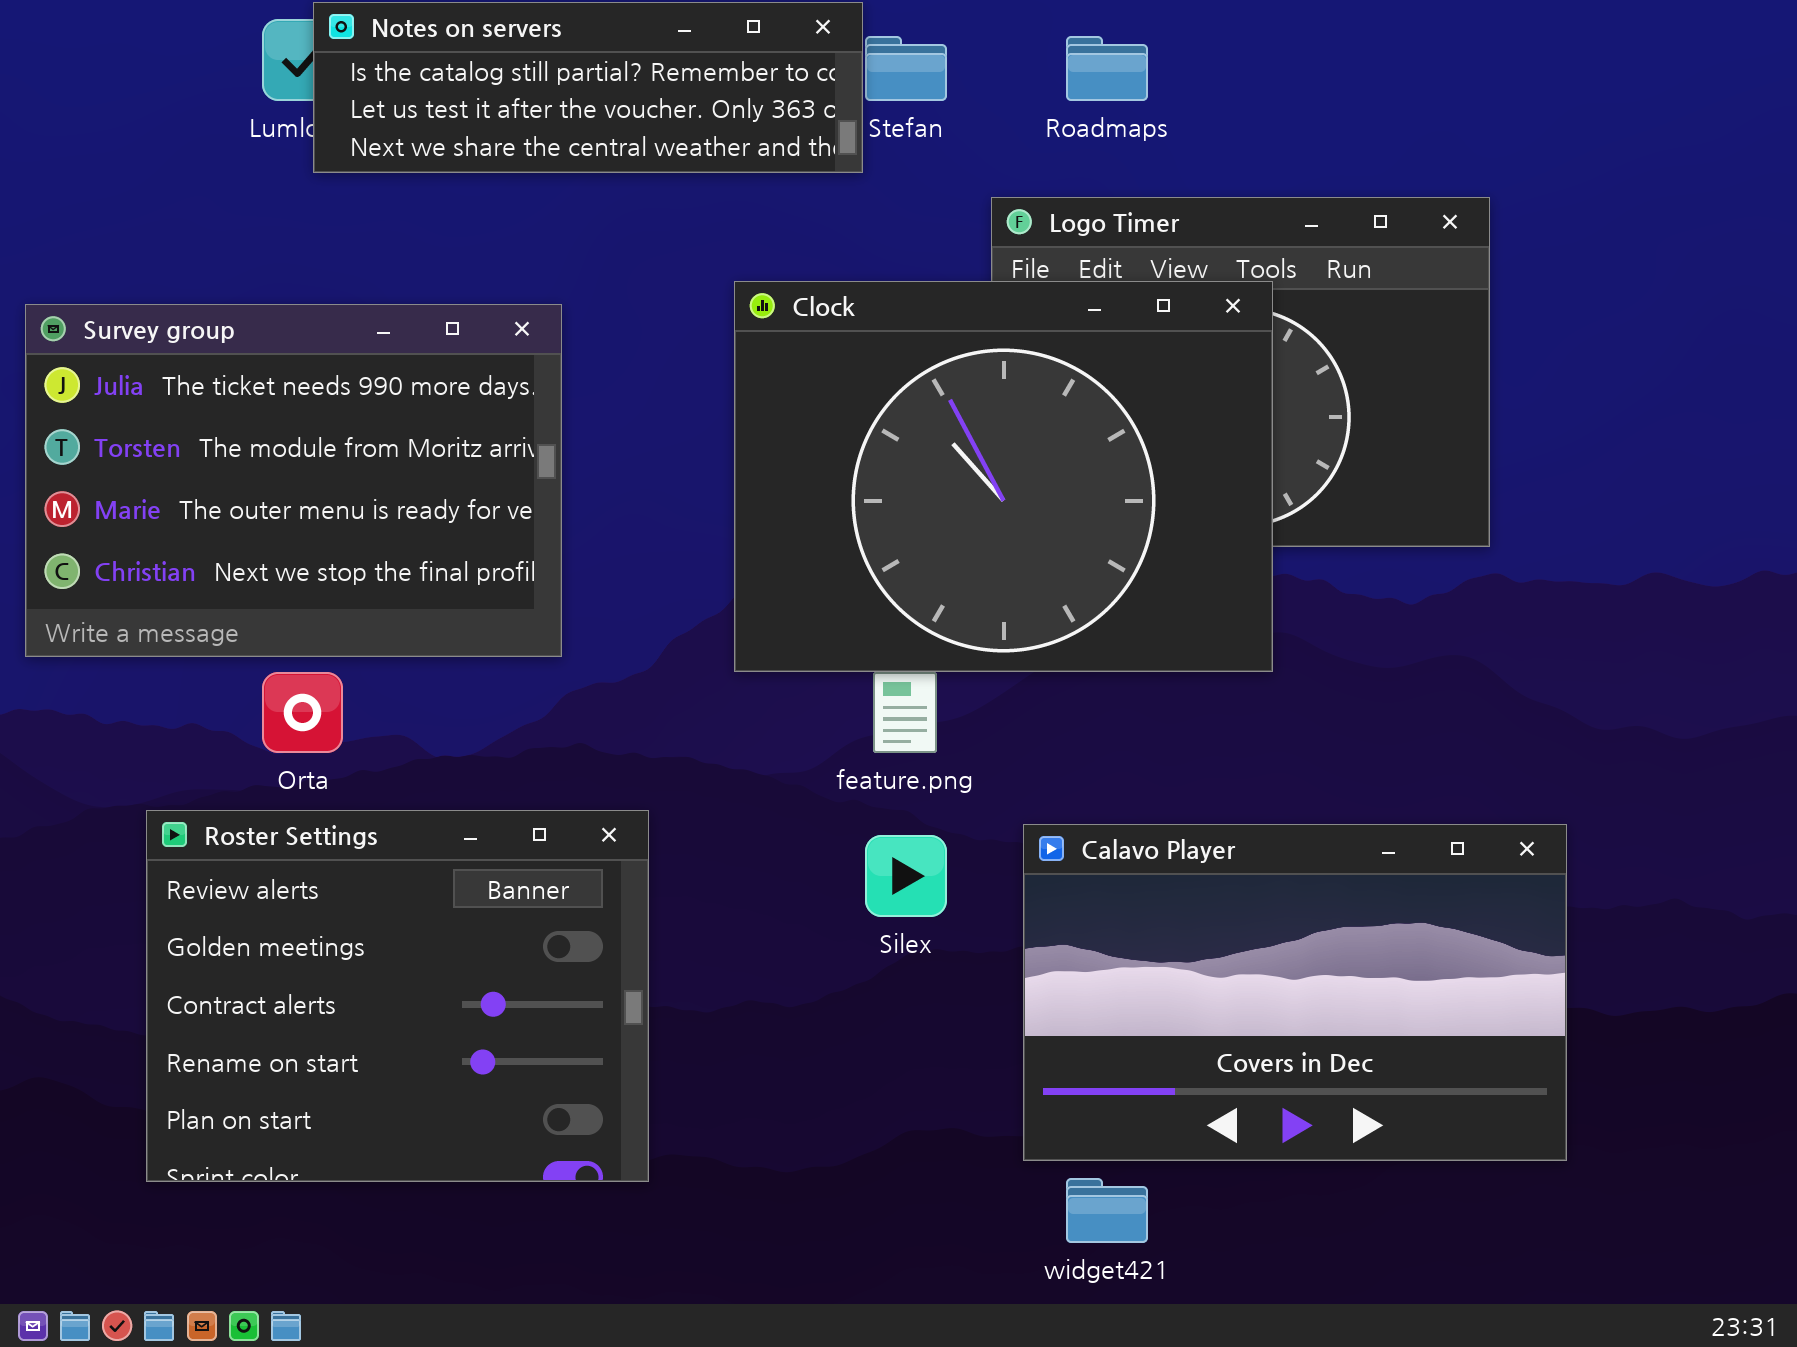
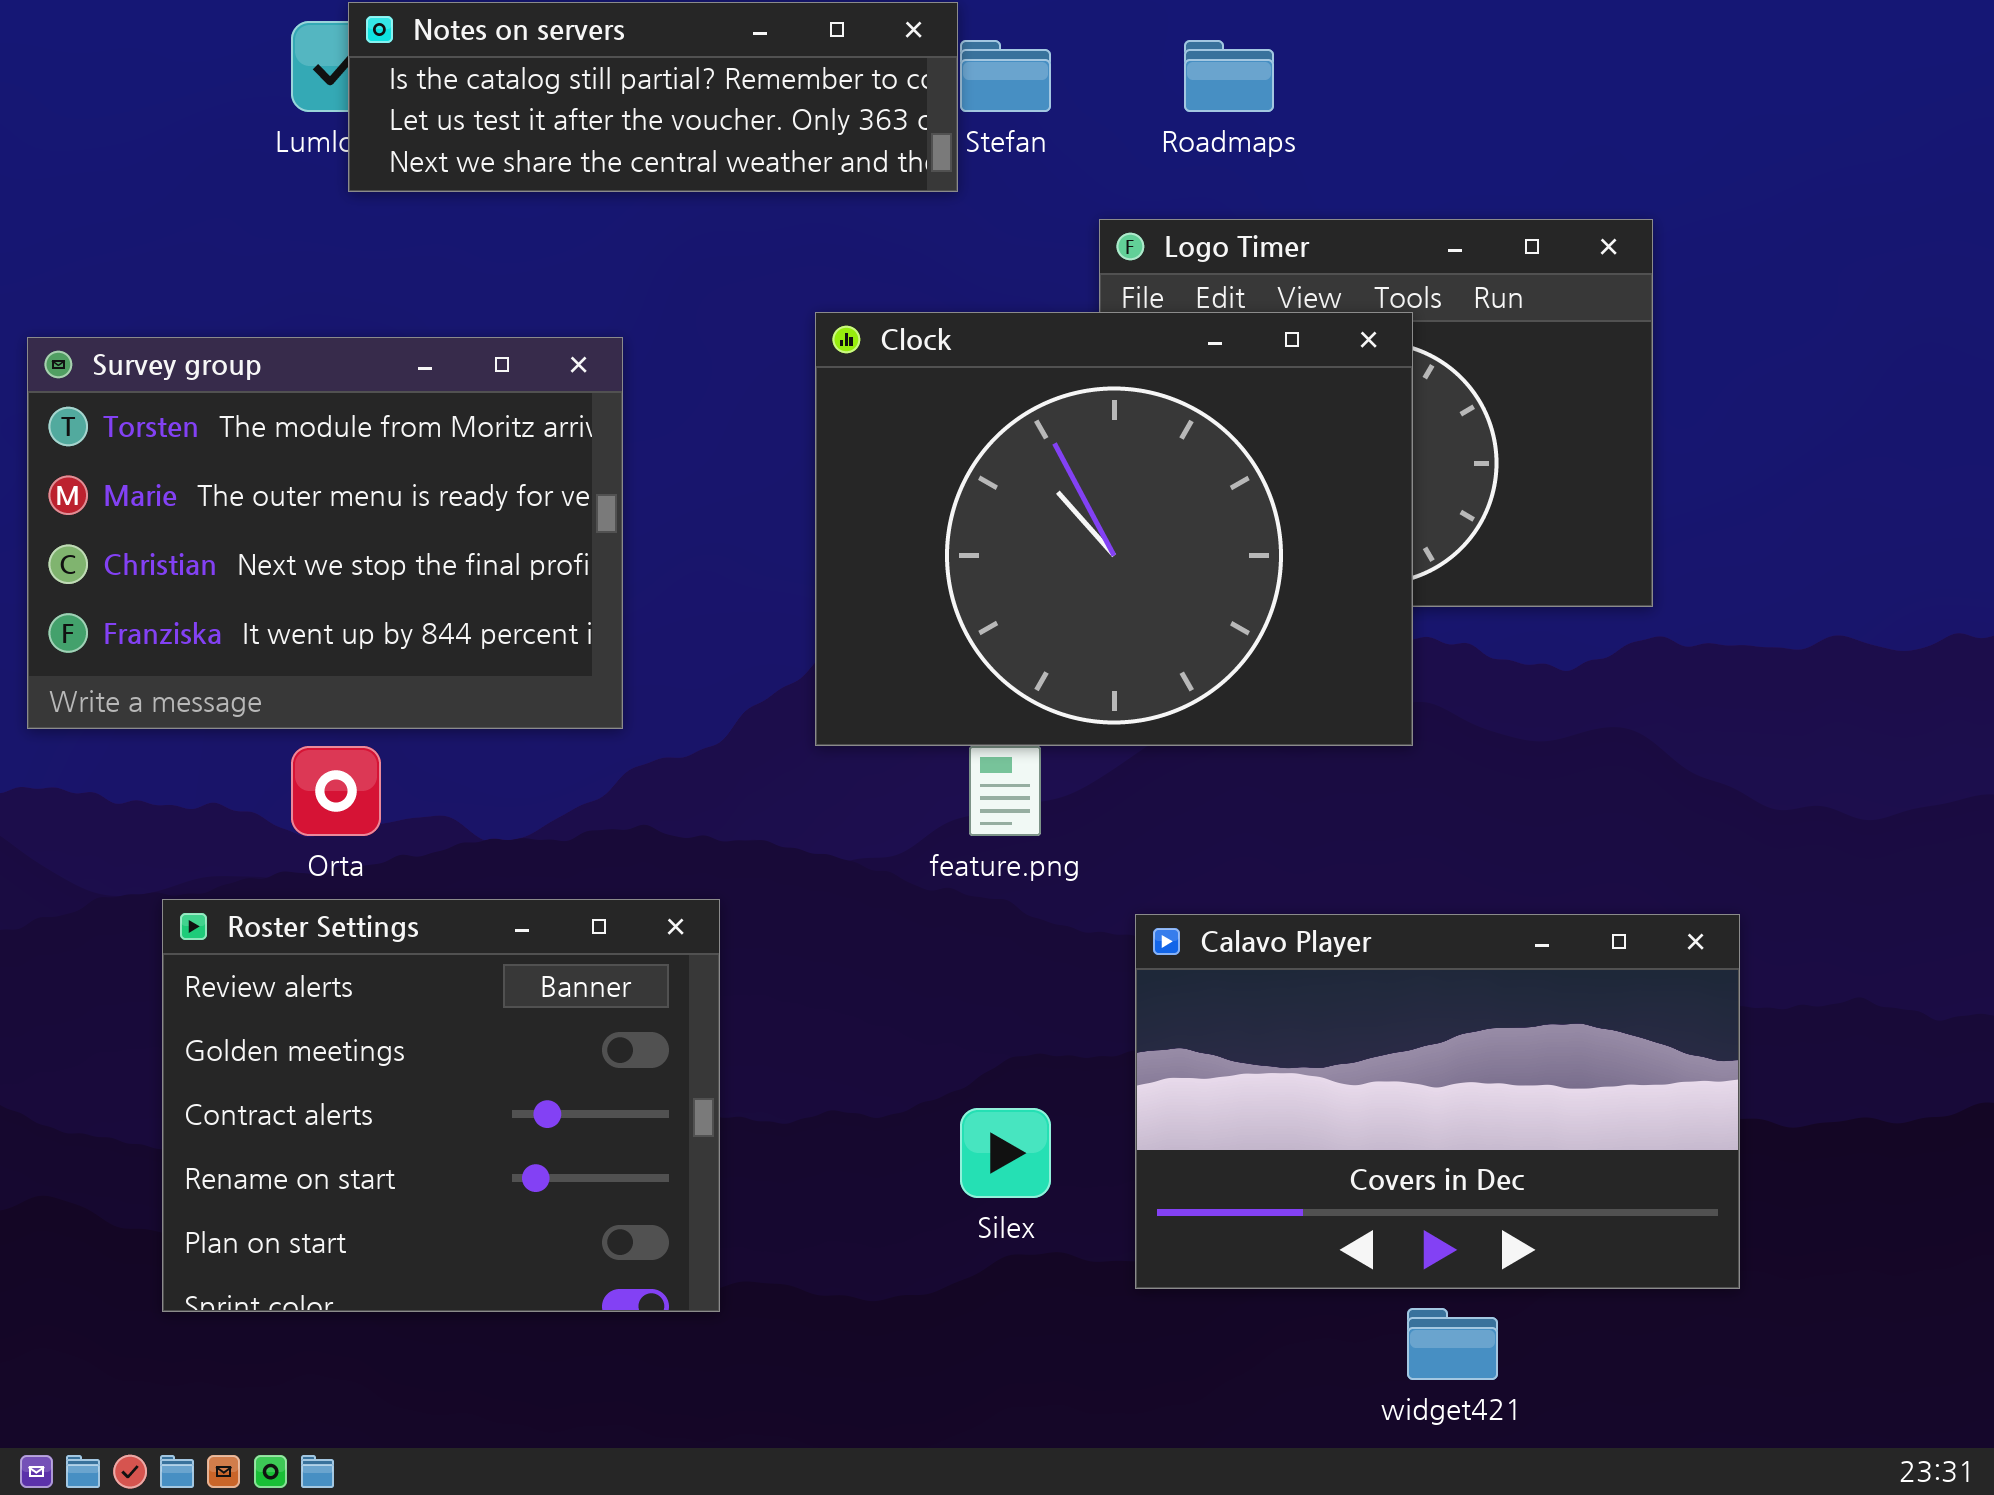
Survey group: [25,304,562,657] -> [27,337,623,729], scrolled down 1 row
Silex: [865,835,947,917] -> [960,1108,1051,1198], moved
widget421: [1066,1178,1148,1243] -> [1407,1308,1498,1380], moved

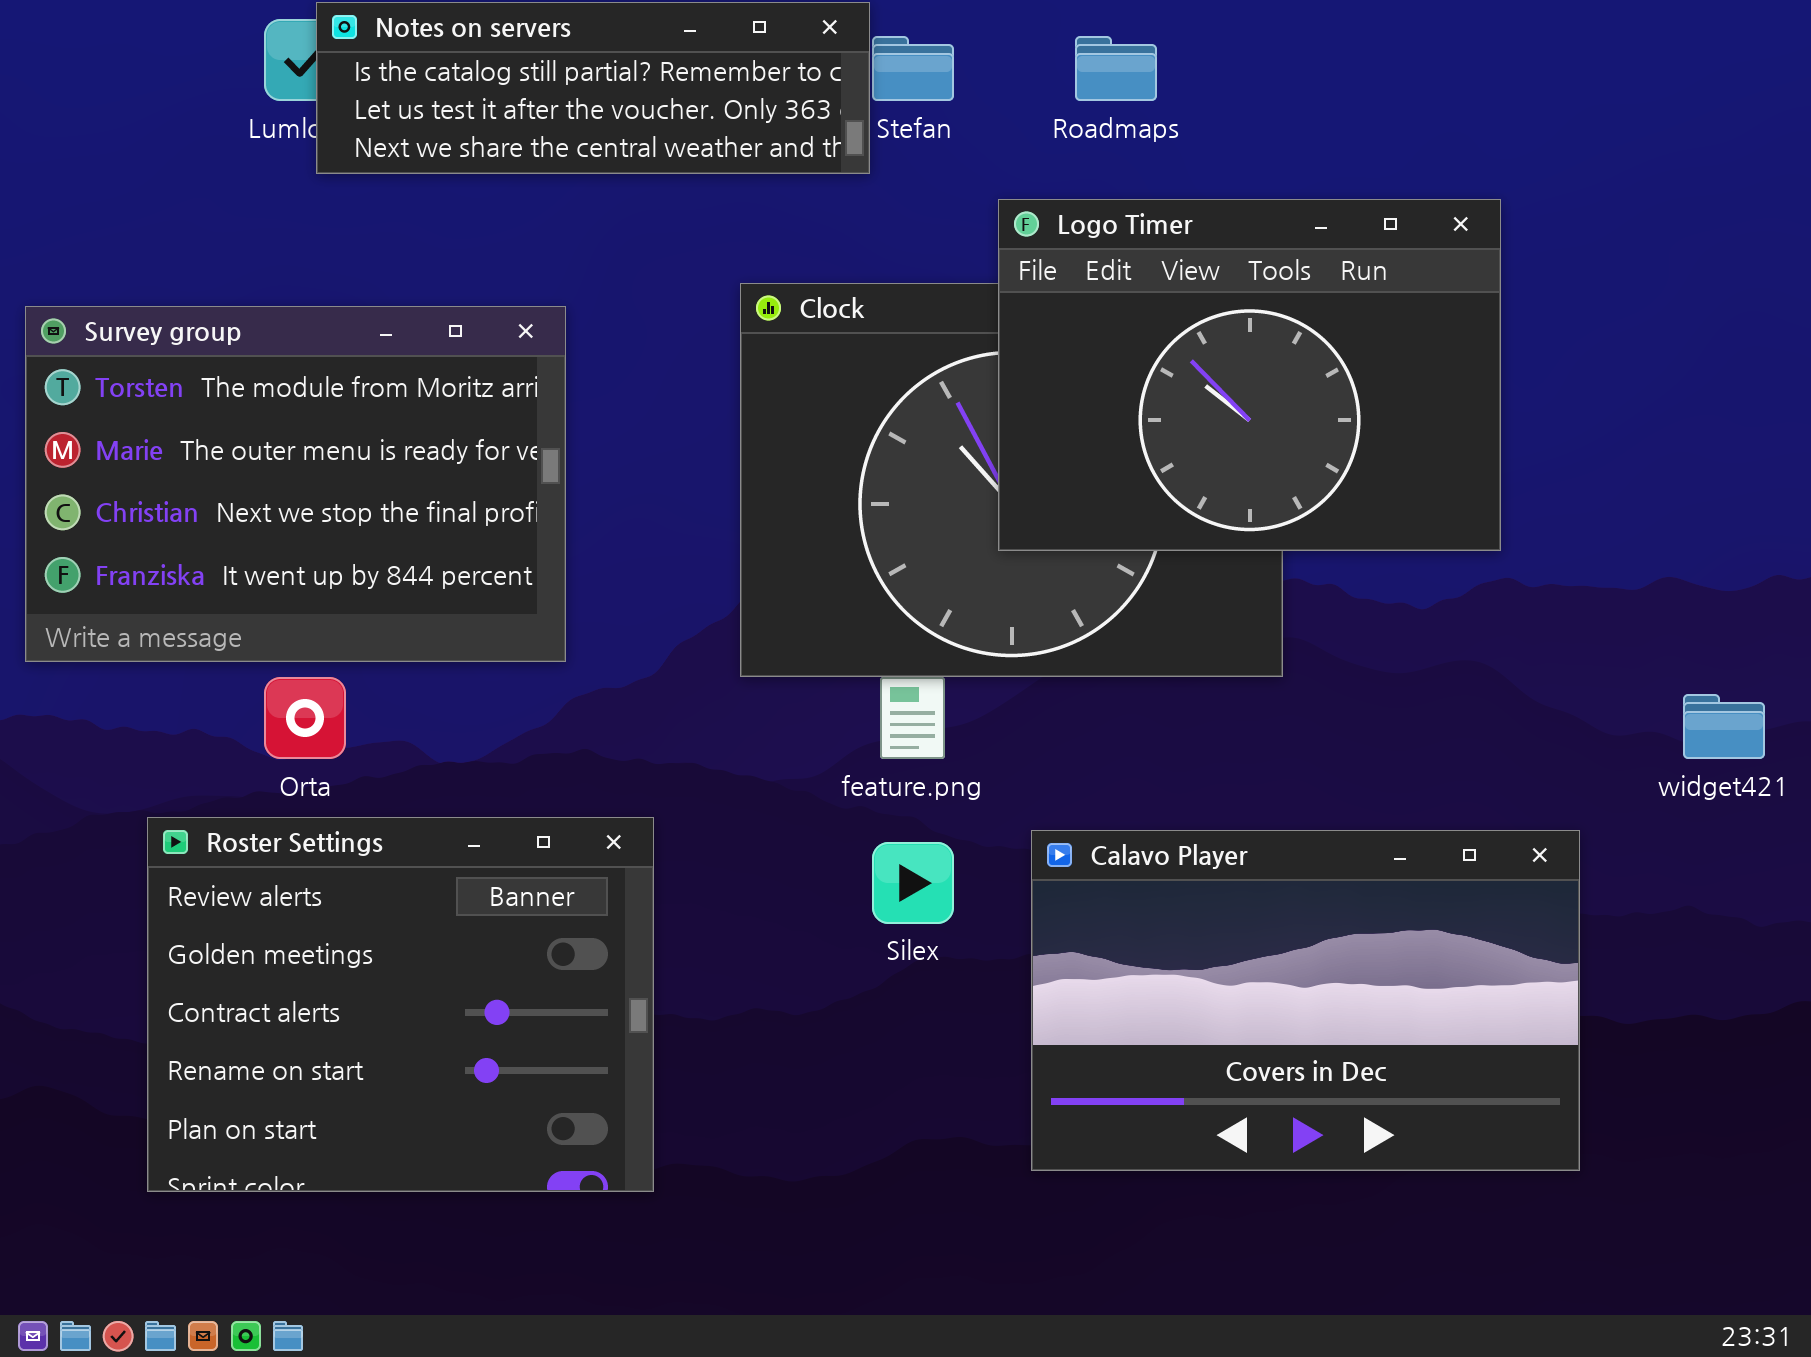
Logo Timer: [1099,219,1653,607] -> [998,199,1501,551], raised
Silex: [960,1108,1051,1198] -> [872,842,954,924], moved
widget421: [1407,1308,1498,1380] -> [1683,694,1765,759], moved

